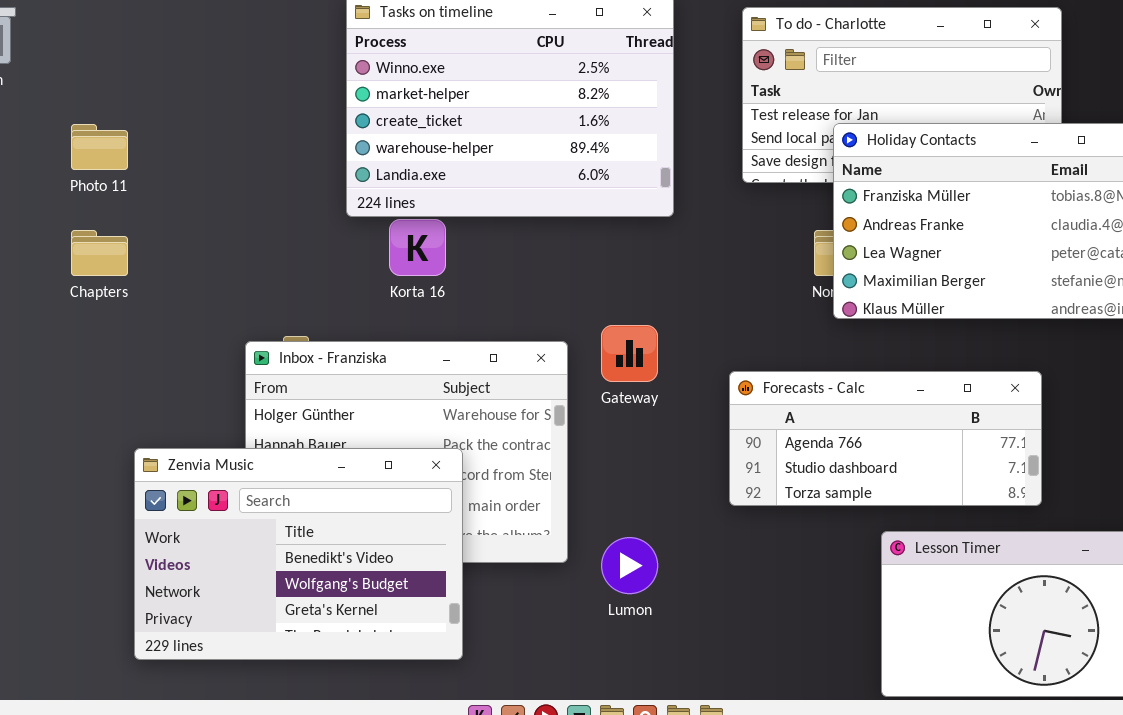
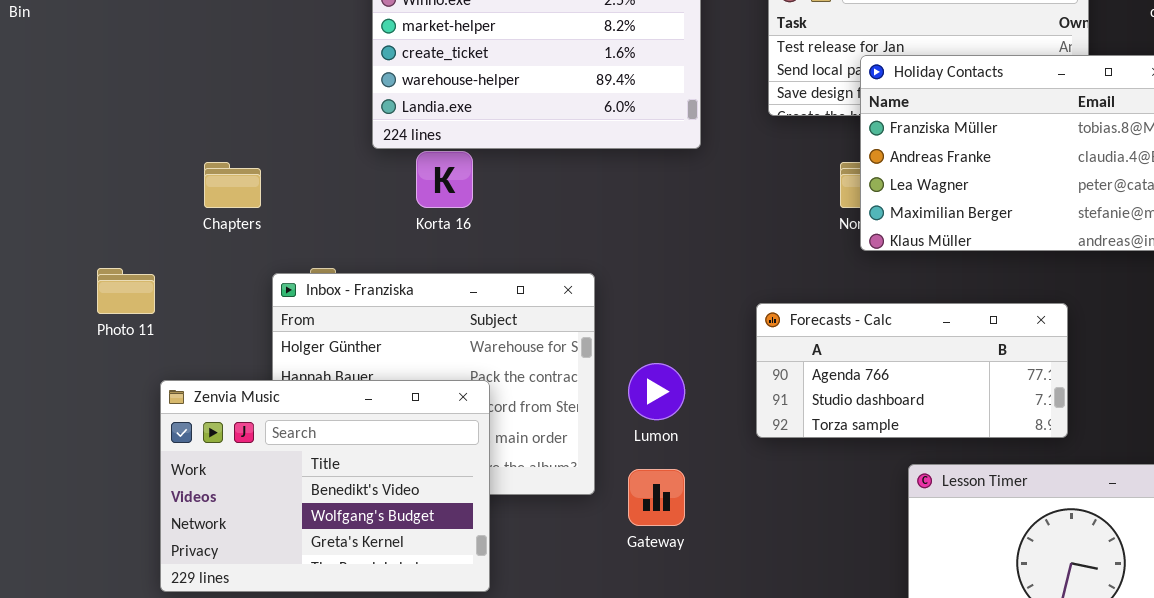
Photo 11: [71,124,128,170] -> [97,268,155,314], moved
Chapters: [71,230,128,276] -> [204,162,261,208], moved
Gateway: [601,325,658,382] -> [628,469,685,526], moved
Lumon: [601,537,658,594] -> [628,363,685,420], moved

